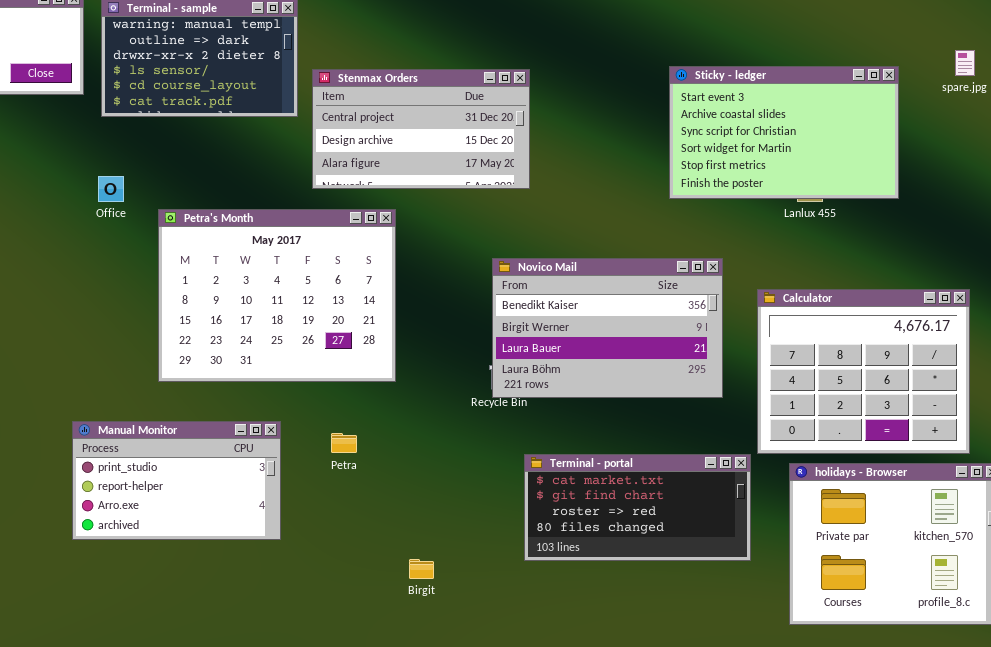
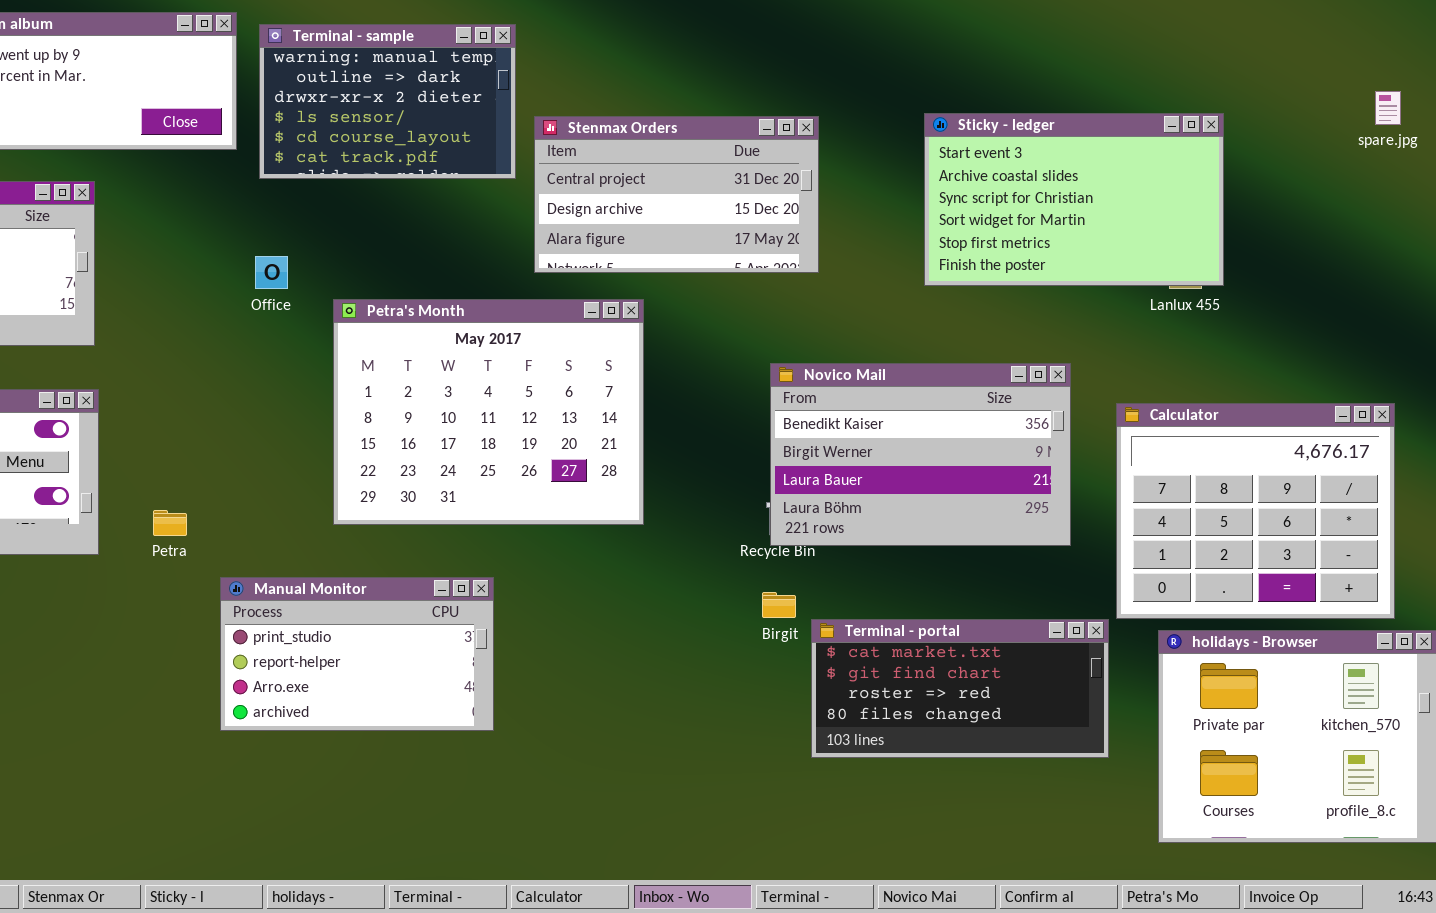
Sticky - ledger: [669,66,899,199] -> [924,113,1224,286], moved
Petra: [331,433,357,453] -> [153,510,187,536], moved
Birgit: [409,559,434,579] -> [762,592,796,618], moved

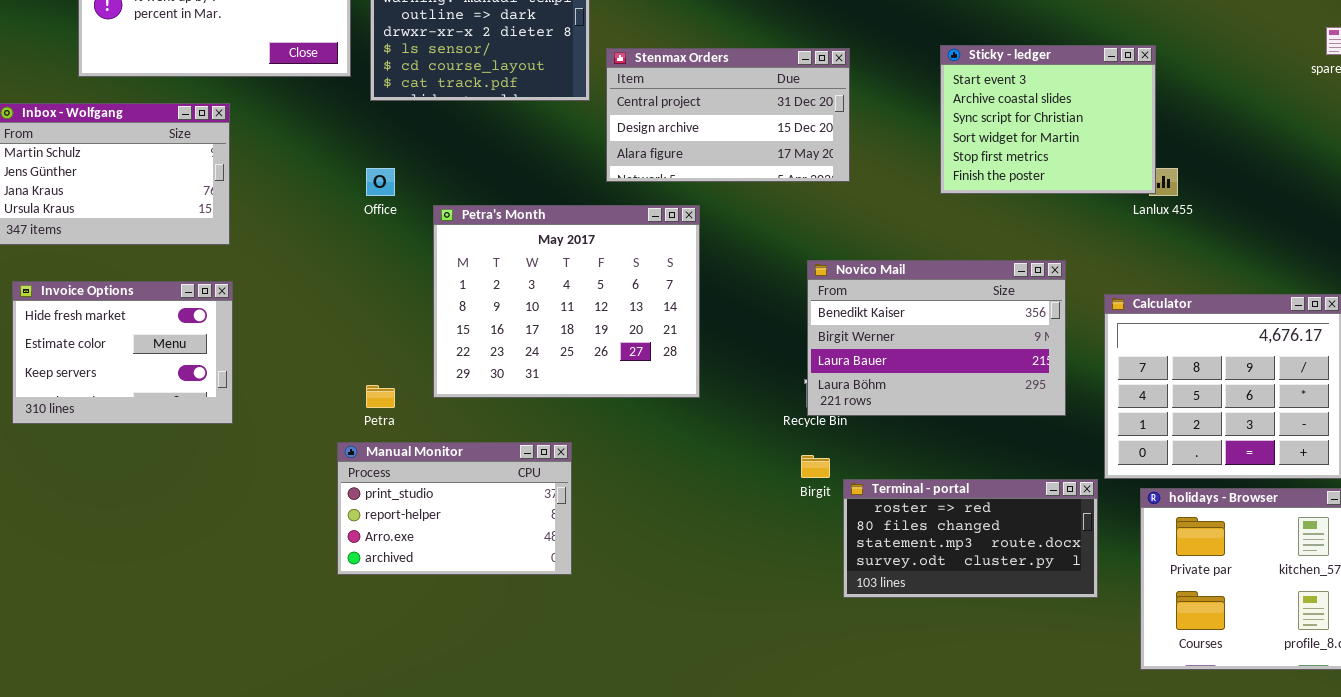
Sticky - ledger: [924,113,1224,286] -> [940,45,1156,194], resized
Petra: [153,510,187,536] -> [366,385,395,408], moved
Terminal - portal: [811,619,1109,758] -> [843,479,1098,598], scrolled down 2 rows

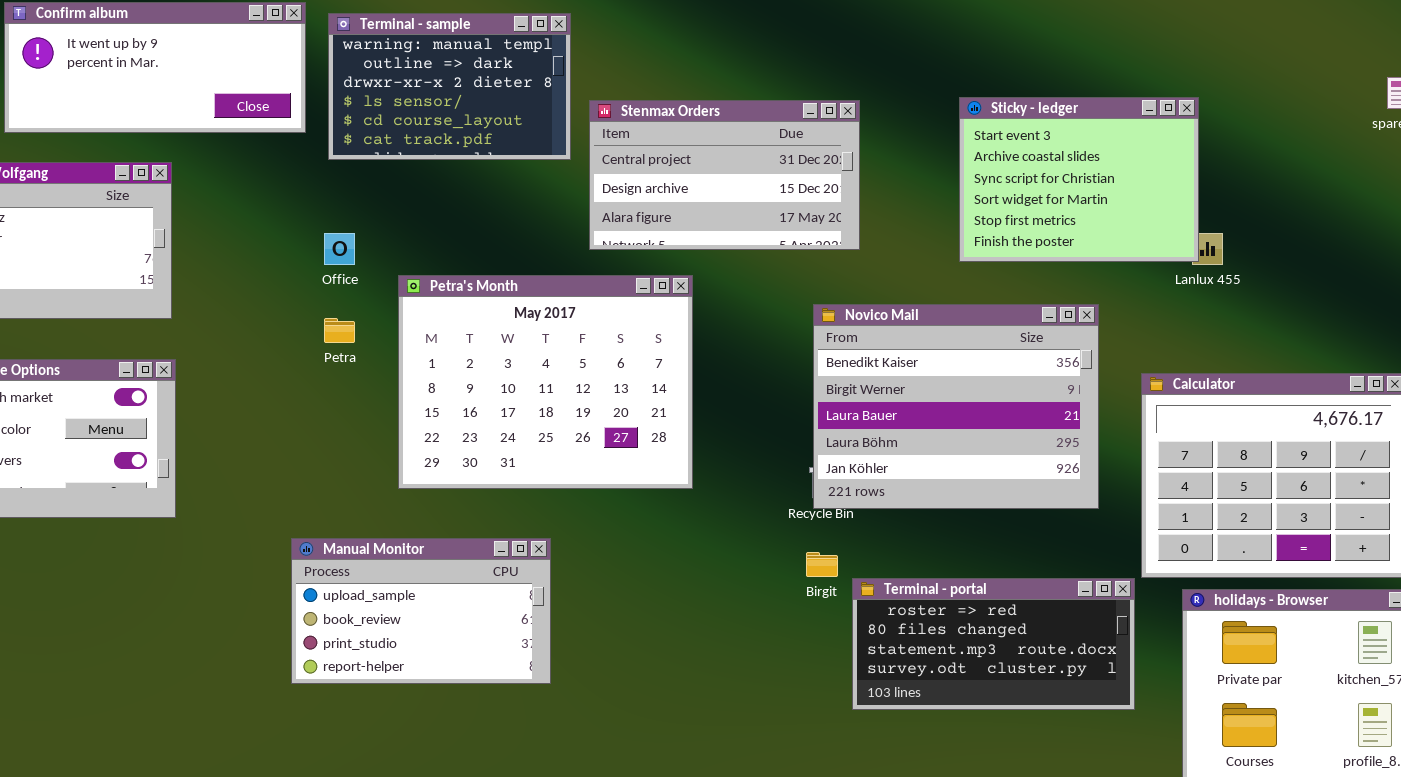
Novico Mail: [807,260,1066,416] -> [813,304,1099,509], resized
Petra: [366,385,395,408] -> [324,318,355,343], moved
Manual Monitor: [337,442,572,575] -> [291,538,551,684], scrolled up 2 rows

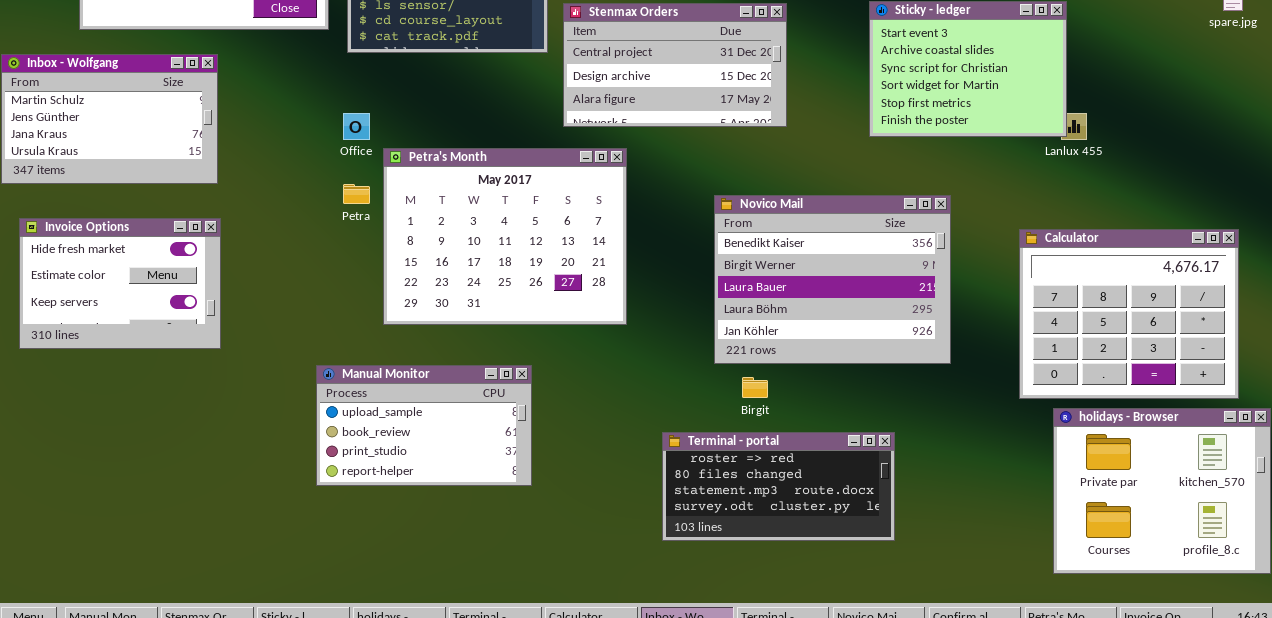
Petra's Month: [398,275,693,489] -> [383,148,627,325], moved
Novico Mail: [813,304,1099,509] -> [714,195,951,364], moved
Terminal - portal: [852,578,1135,710] -> [662,432,895,541], moved

